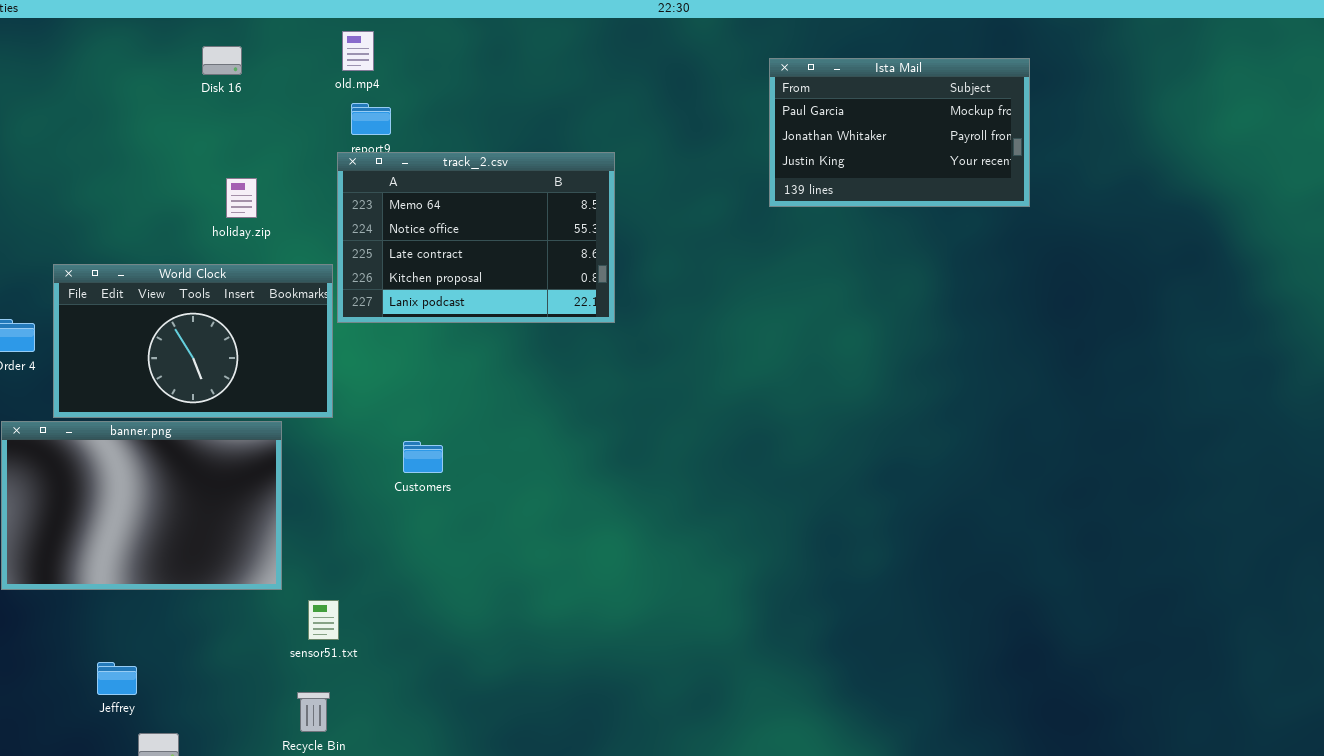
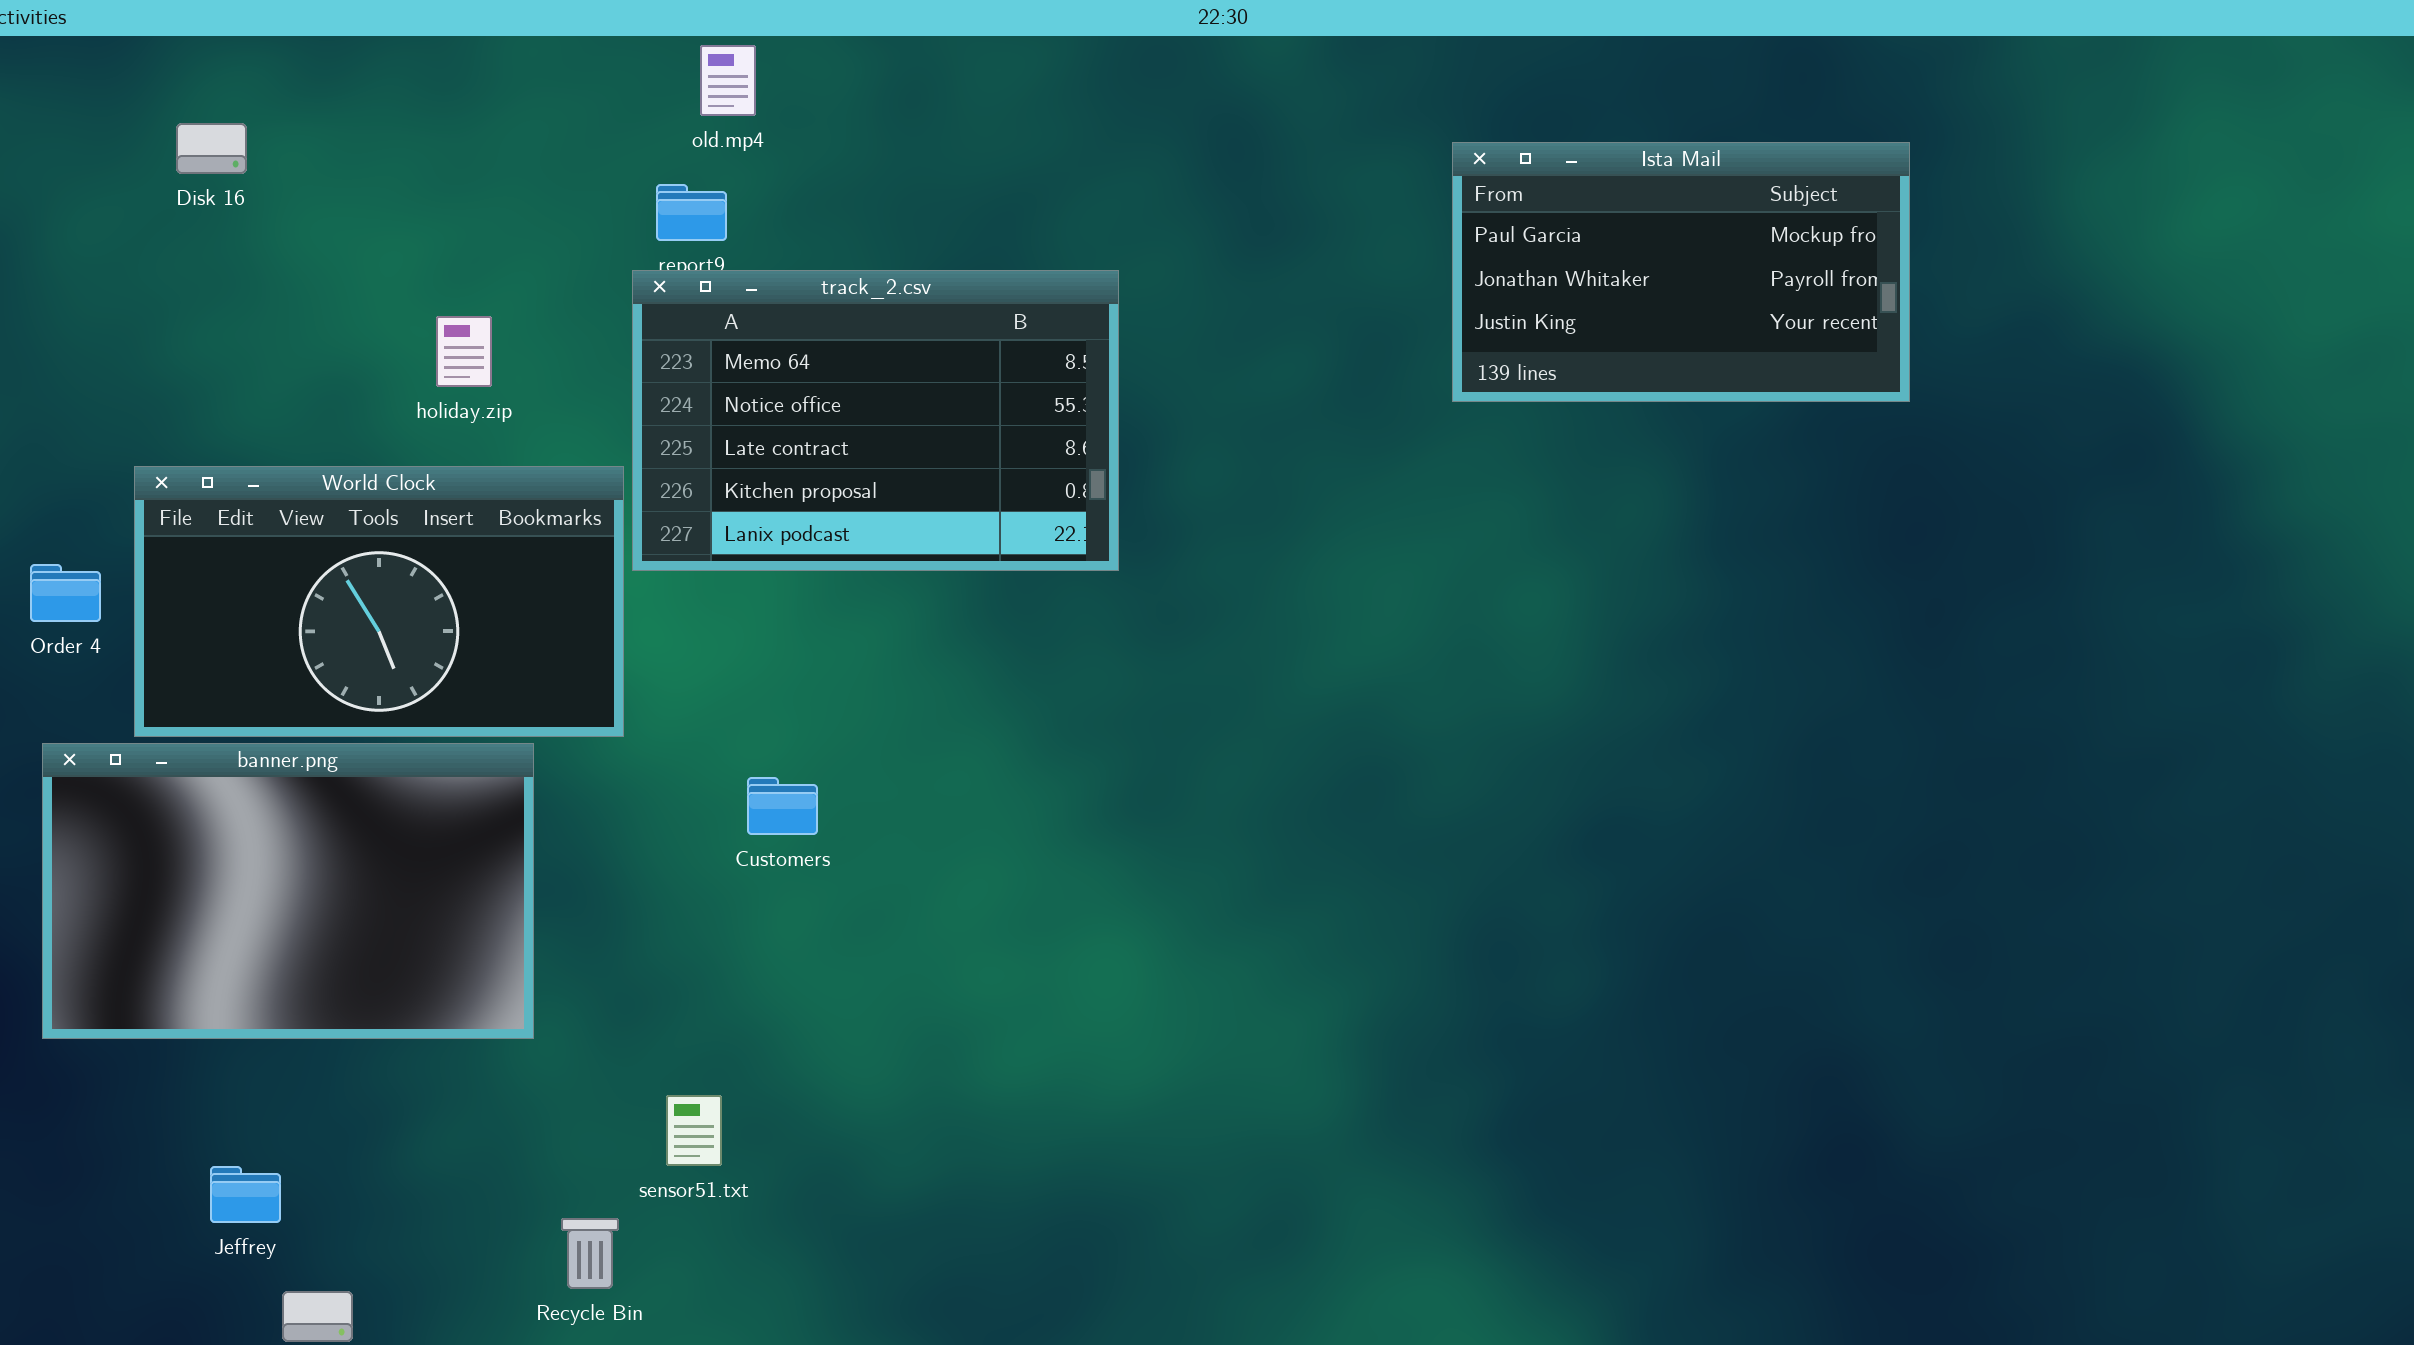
old.mp4: [342,31,374,71] -> [700,45,756,116], moved
Disk 16: [202,46,242,75] -> [176,123,247,174], moved
Ista Mail: [769,58,1030,207] -> [1452,142,1910,402], moved
sensor51.txt: [308,600,339,640] -> [666,1095,722,1166], moved

